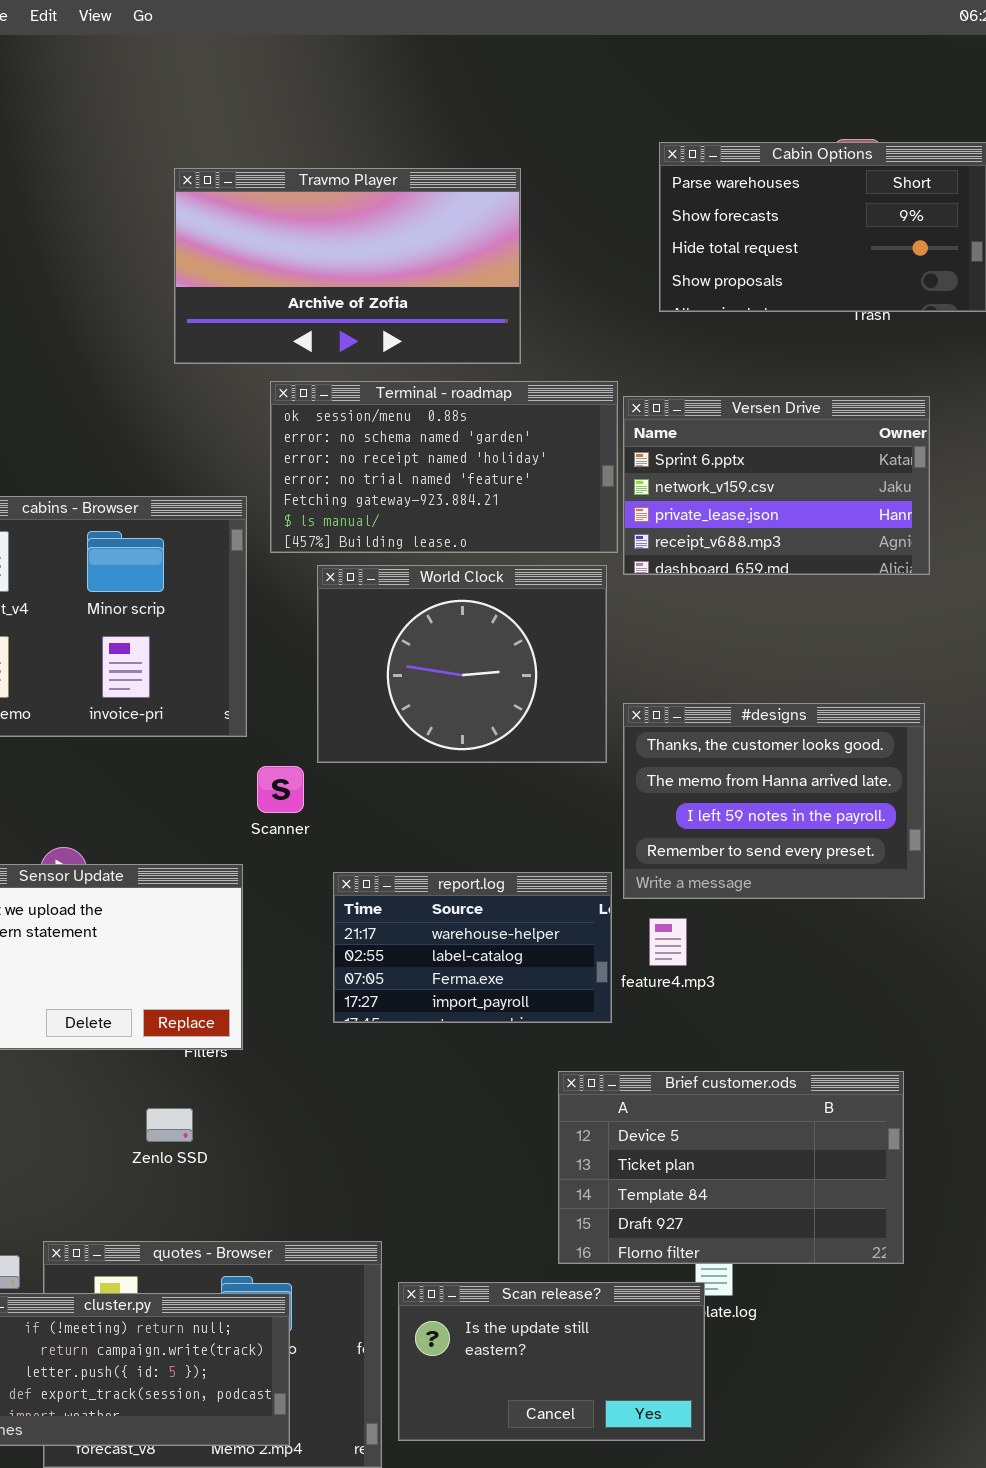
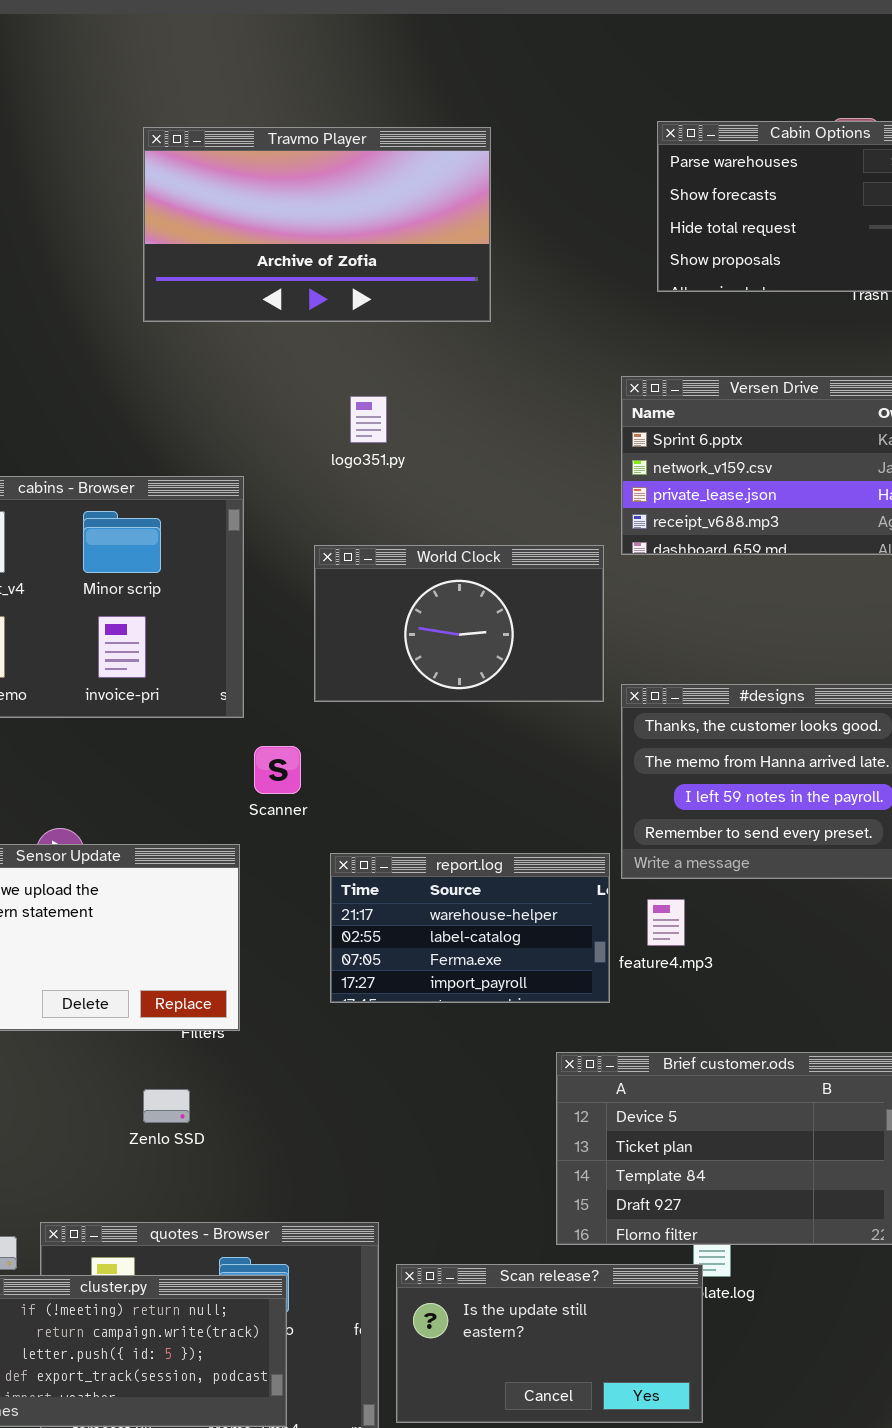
Travmo Player: [174,168,521,364] -> [143,127,491,322], moved
Terminal - roadmap: [270,381,618,553] -> none, closed
World Clock: [317,565,607,763] -> [314,545,604,702], resized

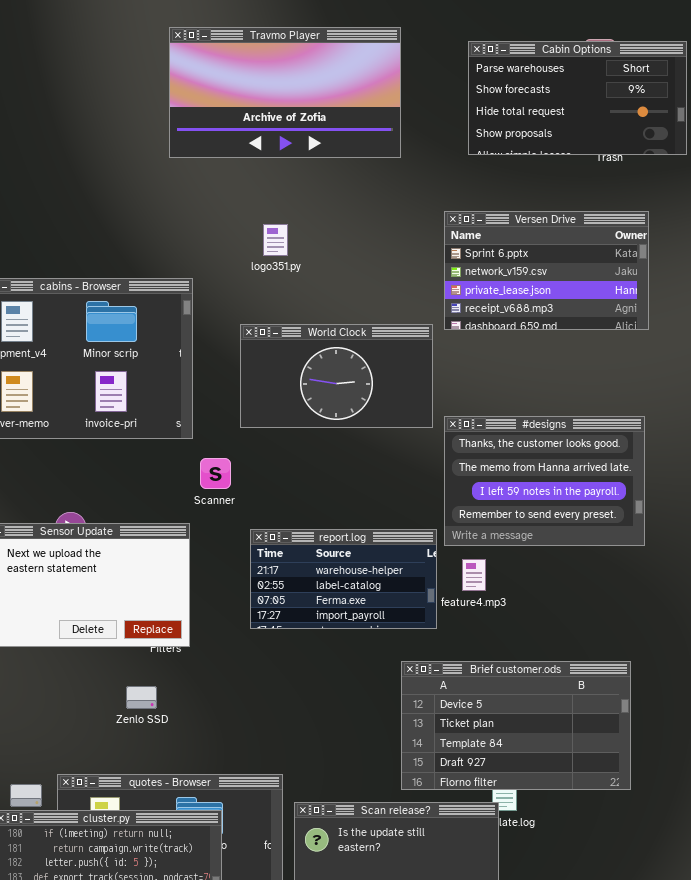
Travmo Player: [143,127,491,322] -> [169,27,401,158], moved

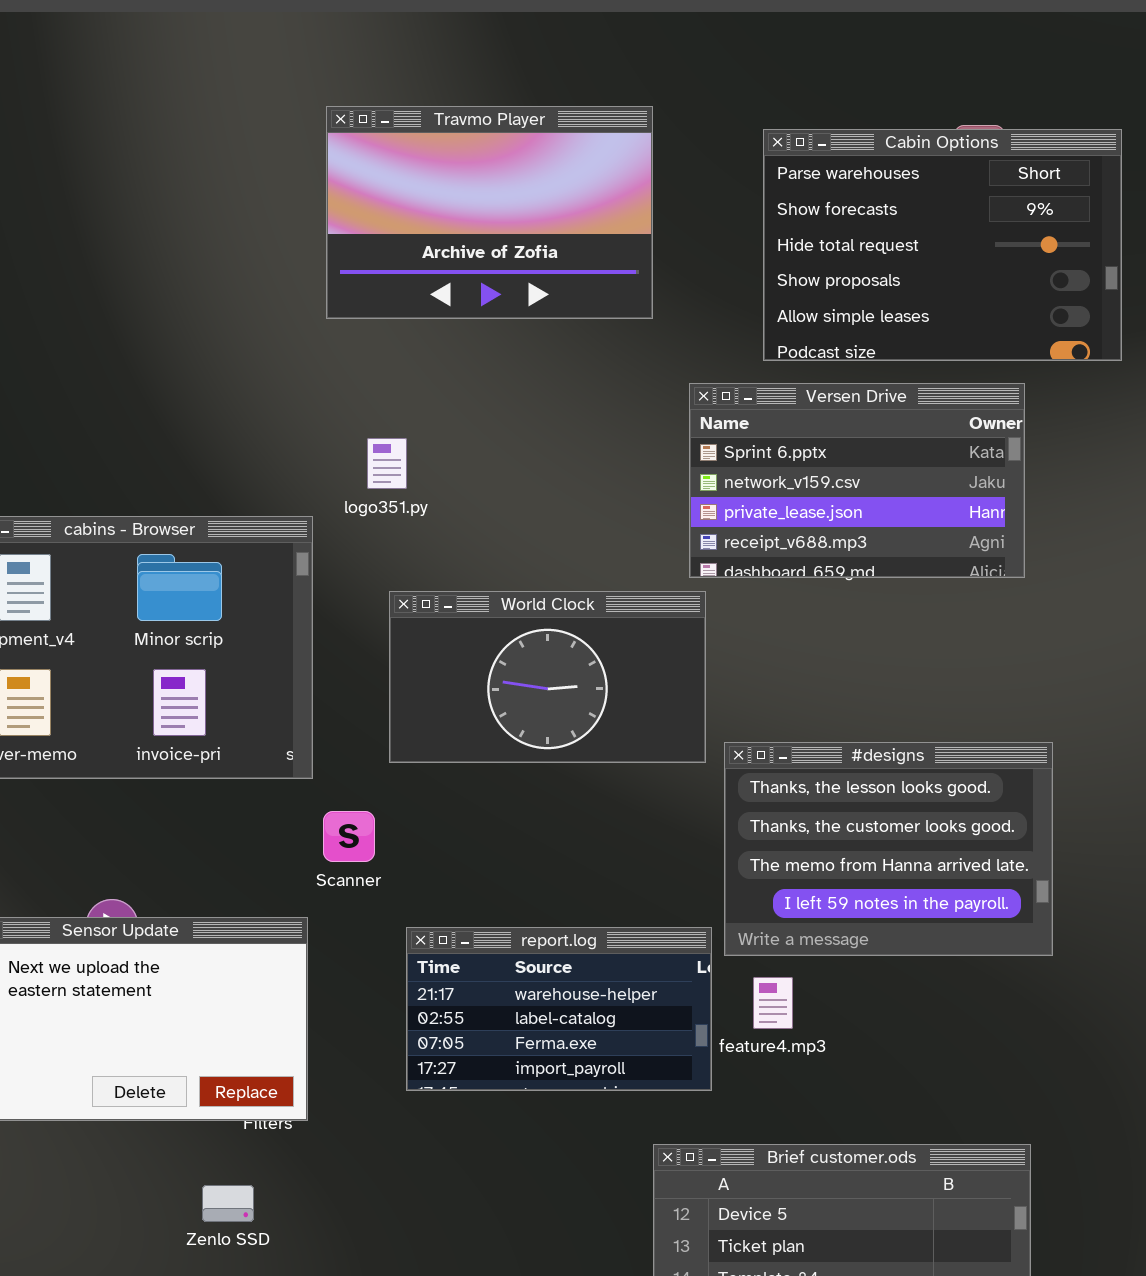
Travmo Player: [169,27,401,158] -> [326,106,653,319], resized
Cabin Options: [468,41,687,155] -> [763,129,1122,361], resized
Versen Drive: [444,211,649,330] -> [689,383,1025,578], moved
logo351.py: [263,224,288,256] -> [367,438,407,489], moved
#designs: [444,416,645,546] -> [724,742,1053,956], scrolled up 1 row

